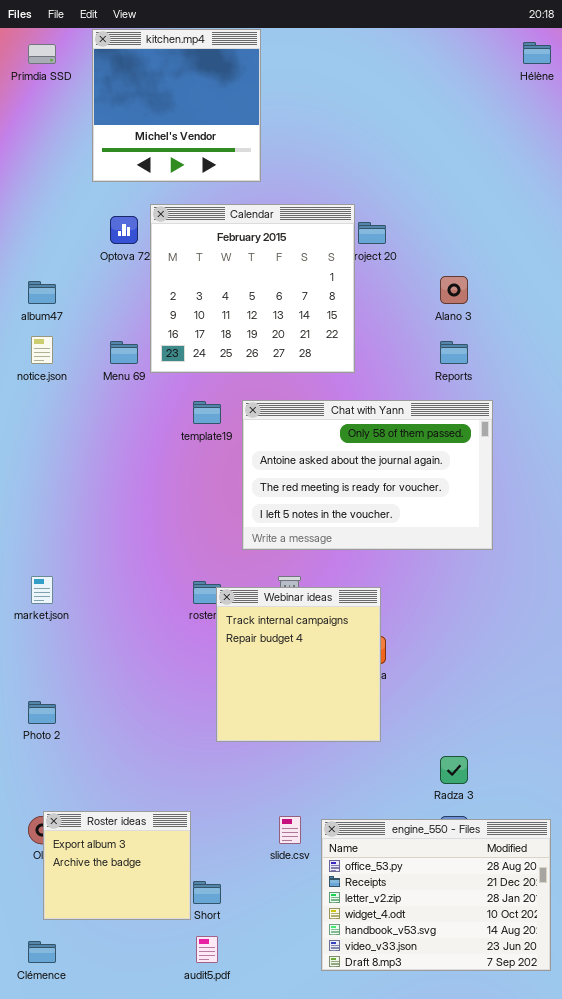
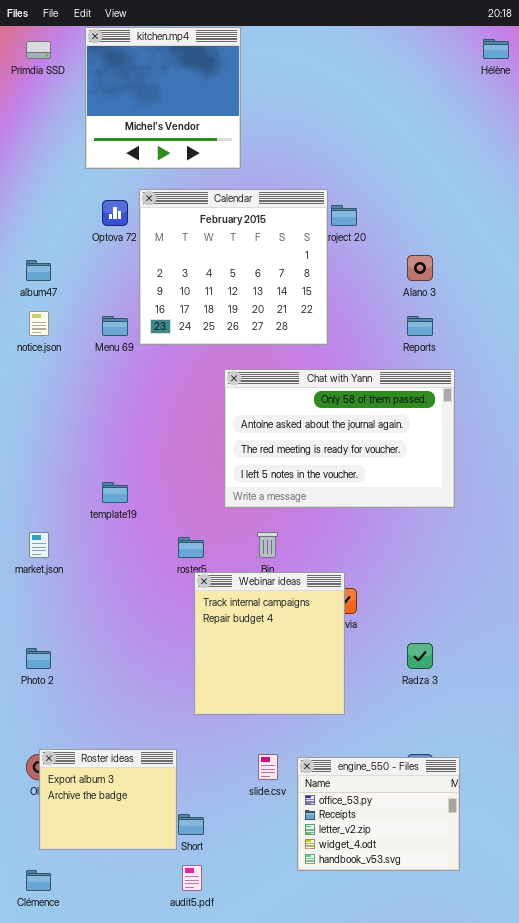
template19: [193,401,221,424] -> [102,482,128,503], moved
Webinar ideas: [216,587,381,742] -> [194,572,345,715], moved
Radza 3: [440,756,468,784] -> [407,643,433,669], moved
engine_550 - Files: [321,819,551,971] -> [297,757,460,871], resized

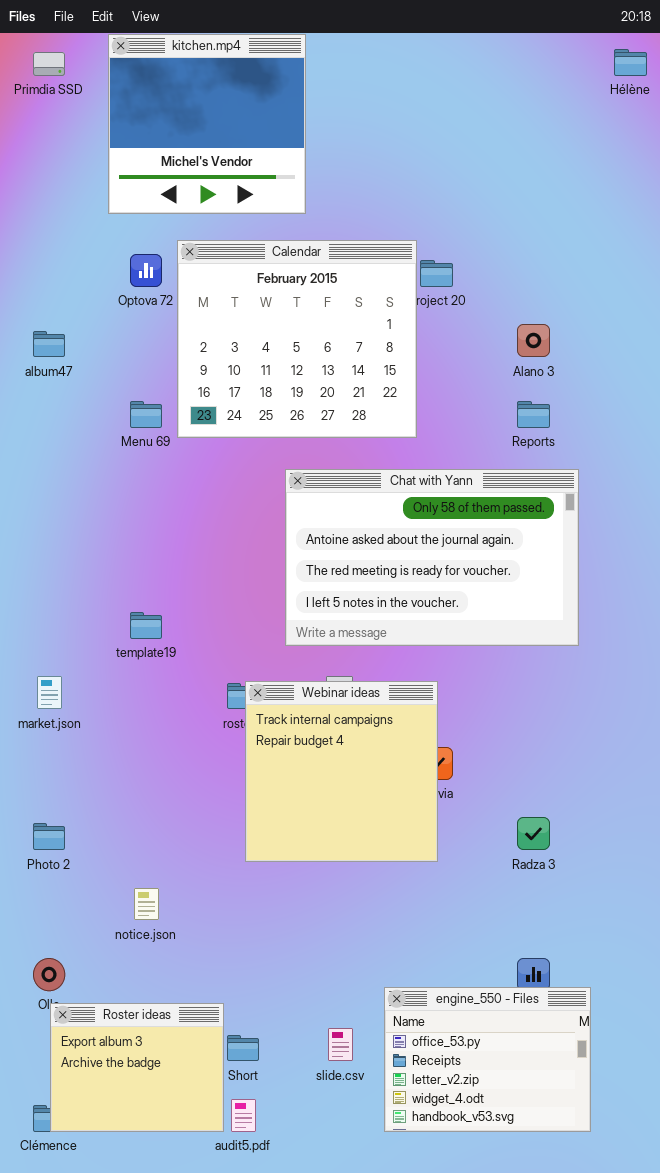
notice.json: [29,311,49,336] -> [134,888,159,920], moved
Webinar ideas: [194,572,345,715] -> [245,681,438,862], moved
Roster ideas: [39,749,177,850] -> [50,1003,224,1132], moved
slide.csv: [258,754,278,780] -> [328,1028,353,1061], moved
engine_550 - Files: [297,757,460,871] -> [384,987,591,1132], moved

